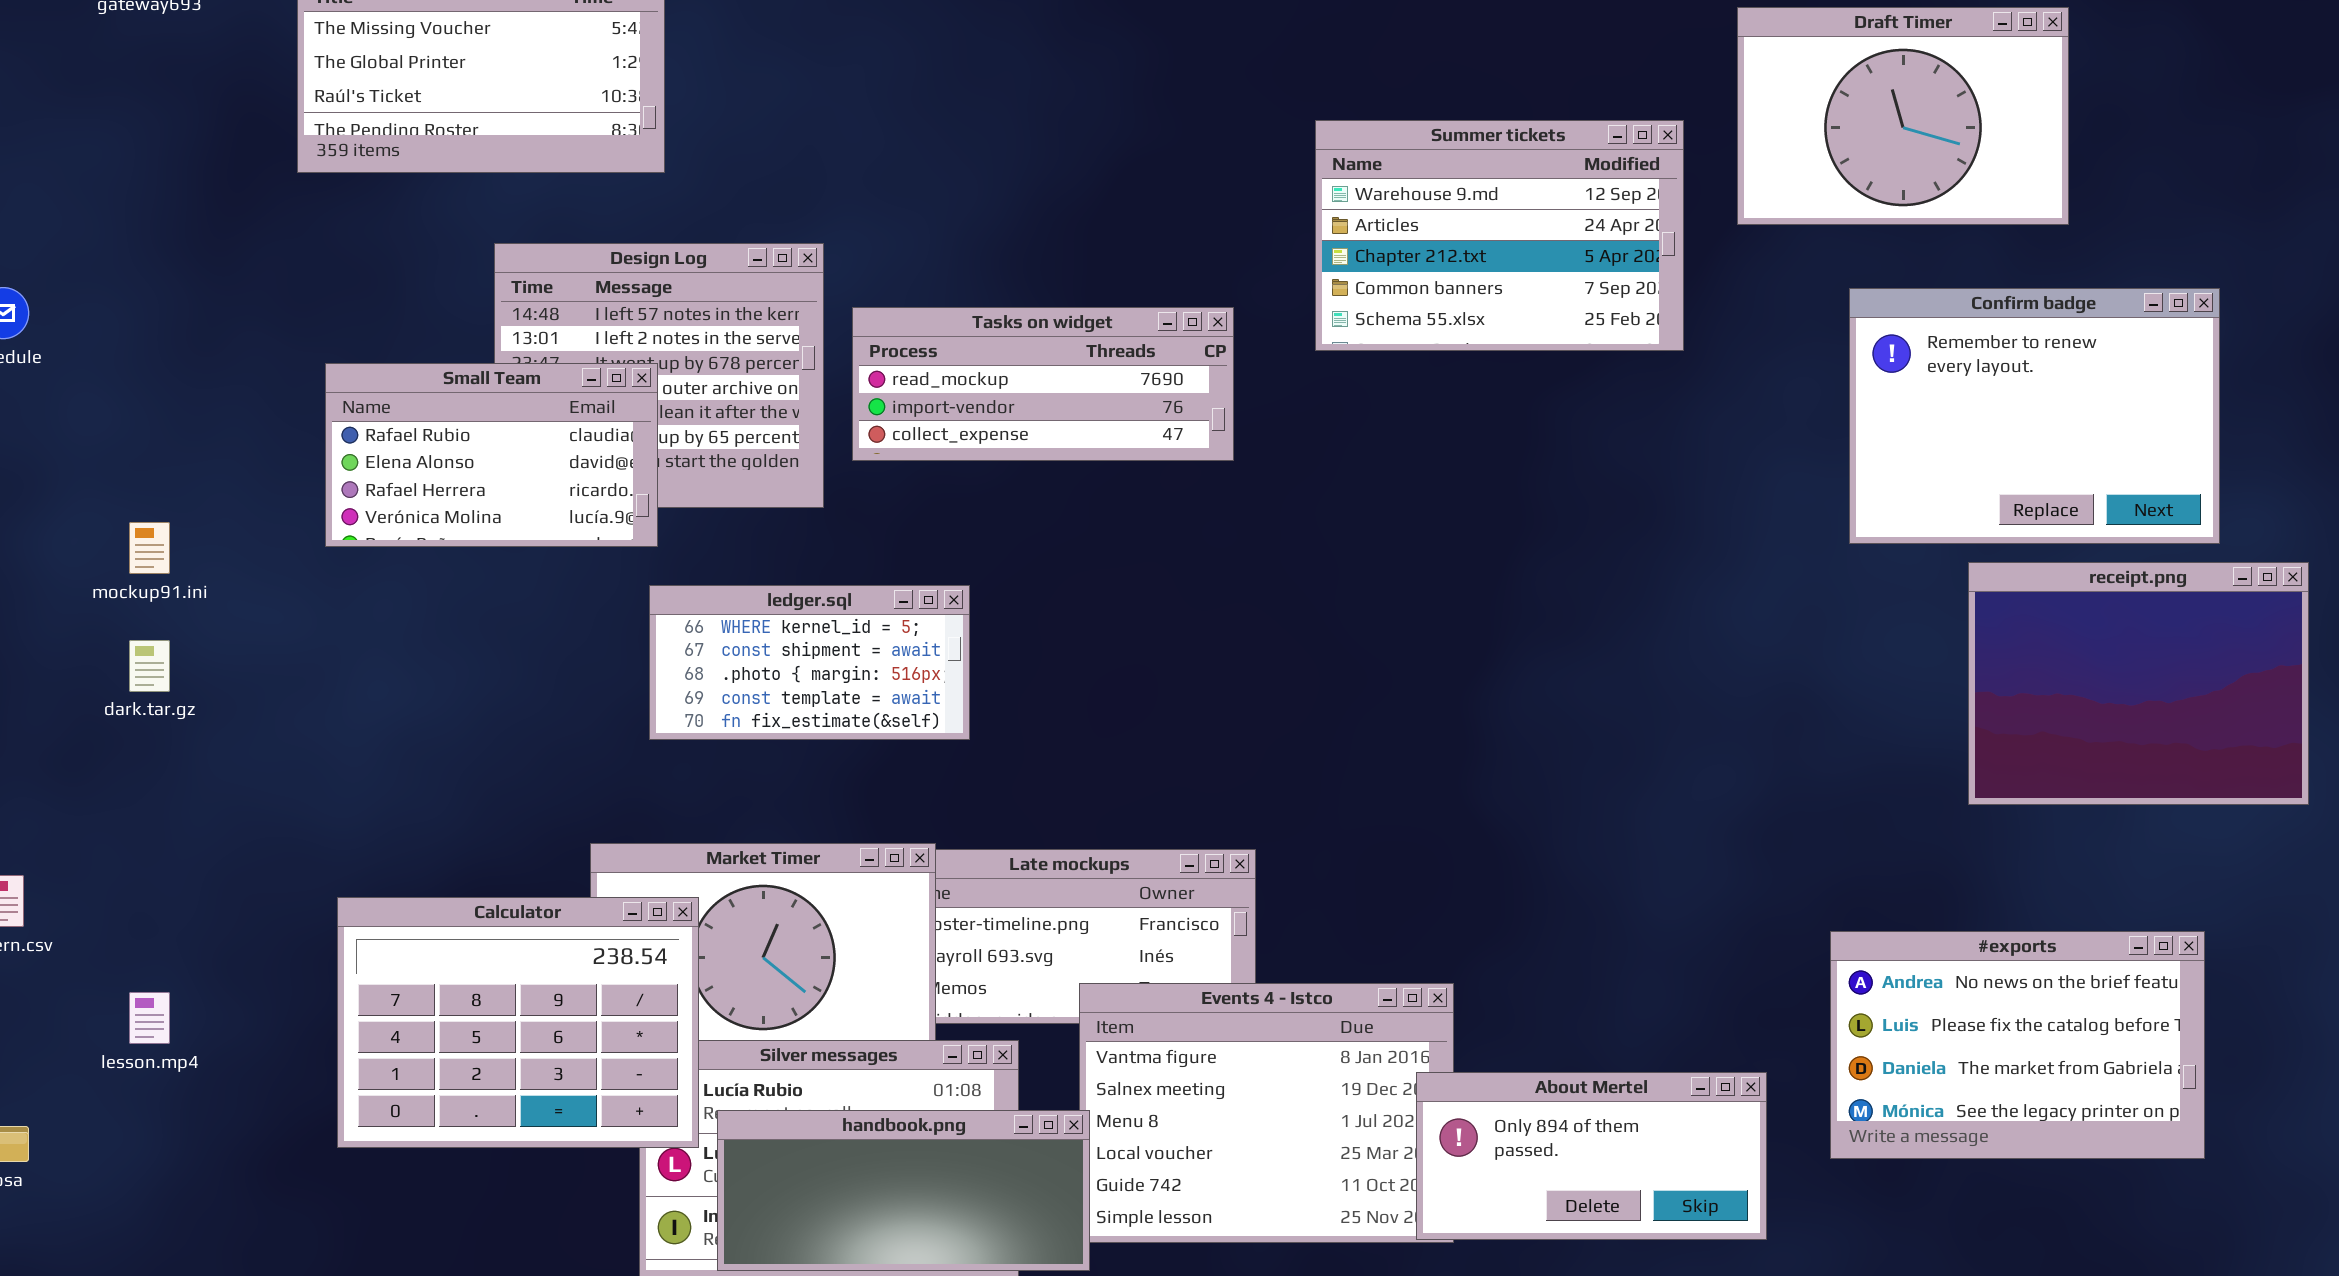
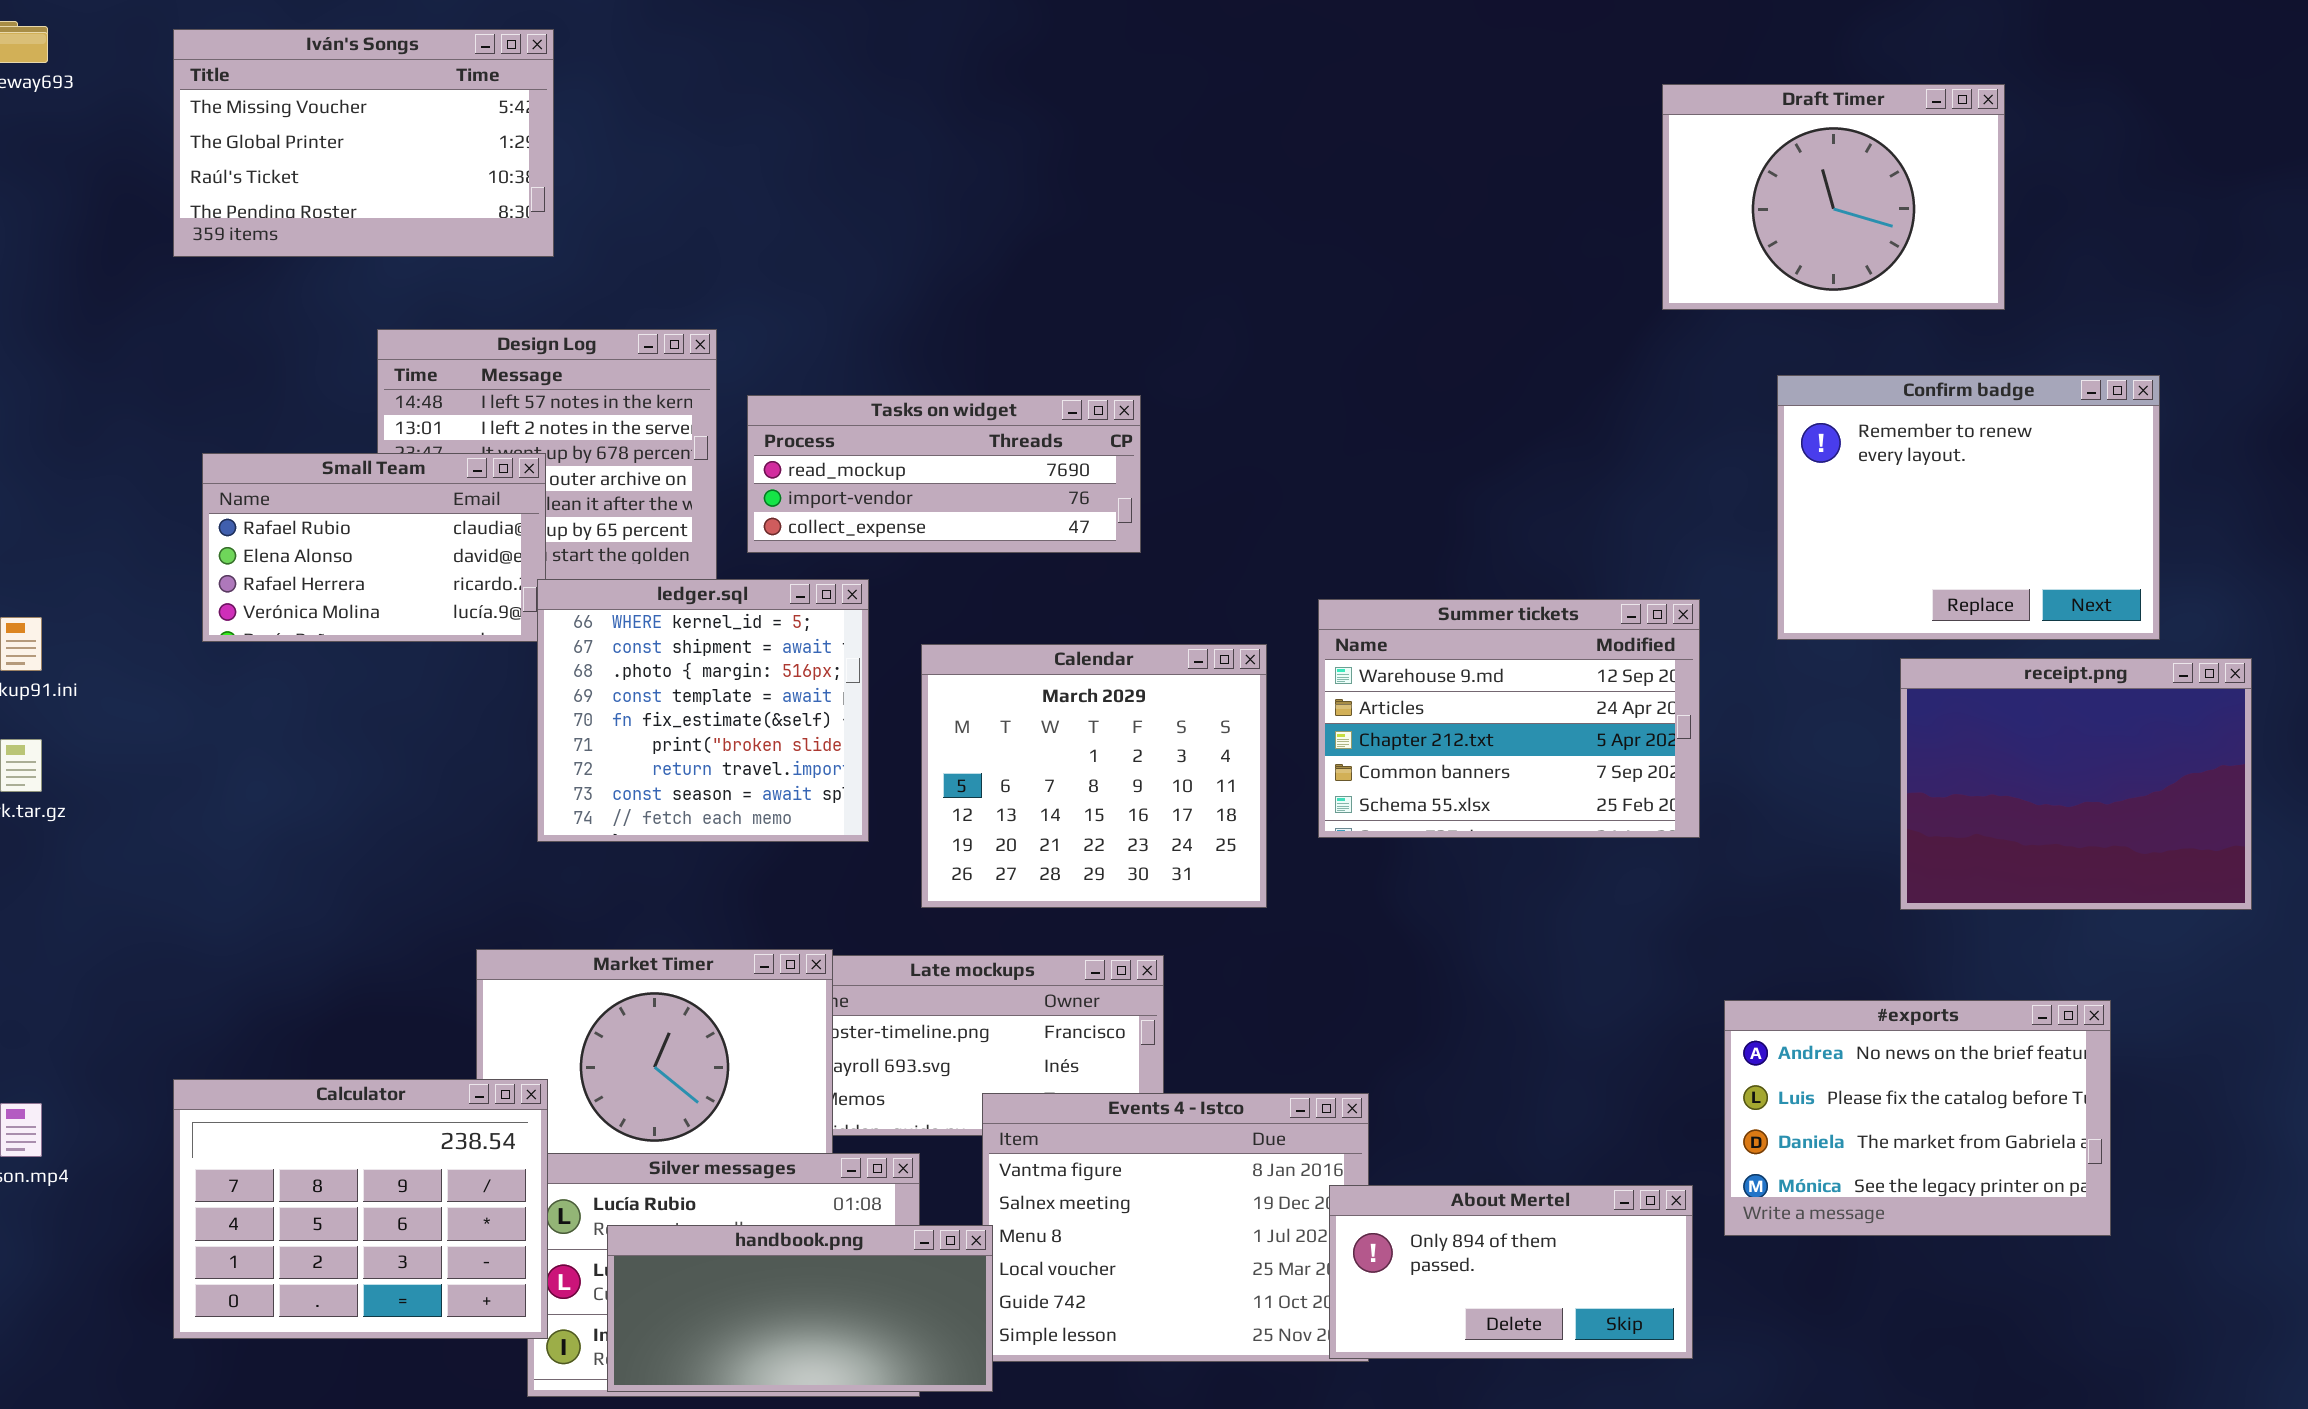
Summer tickets: [1315,120,1684,351] -> [1318,599,1700,838], moved
Calendar: none -> [921,644,1267,908], opened
ledger.sql: [649,585,970,740] -> [537,579,869,842], resized
Calculator: [337,897,699,1148] -> [173,1079,548,1339], moved
#exports: [1830,931,2205,1159] -> [1724,1000,2111,1236], moved

